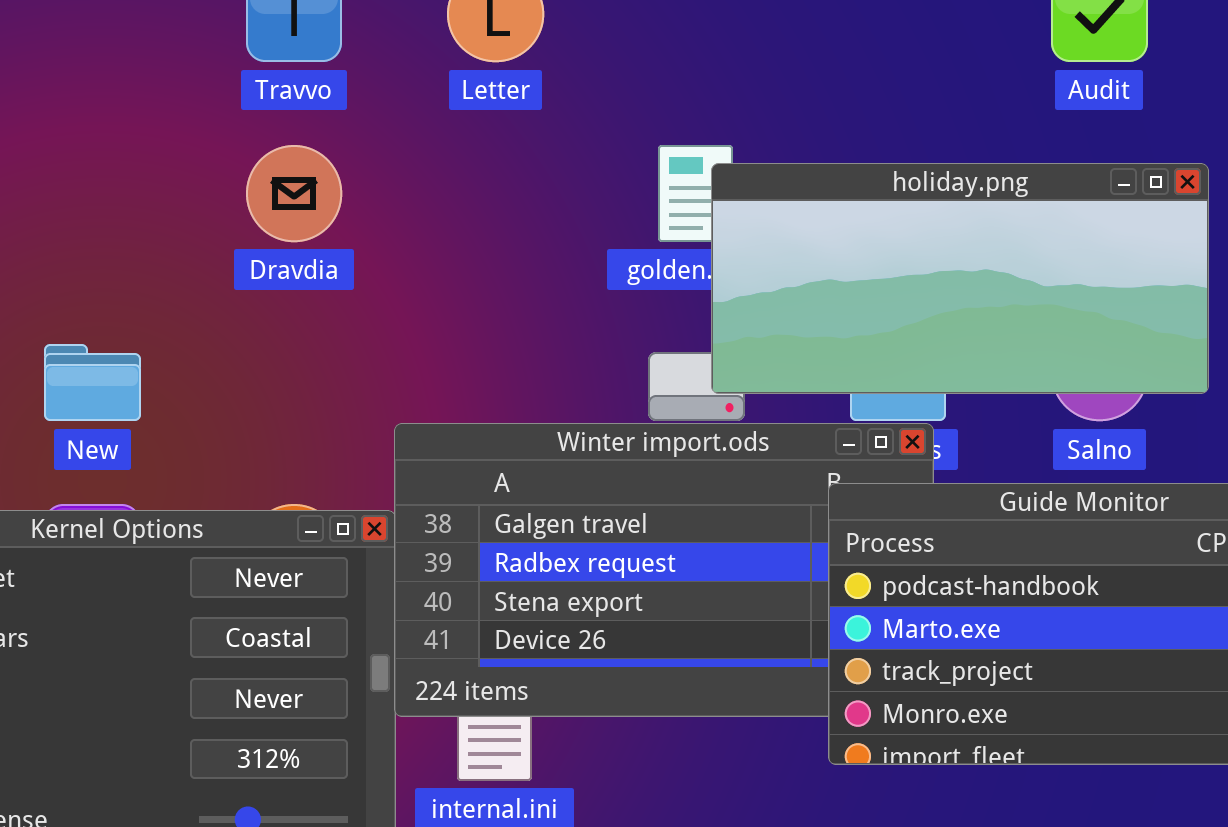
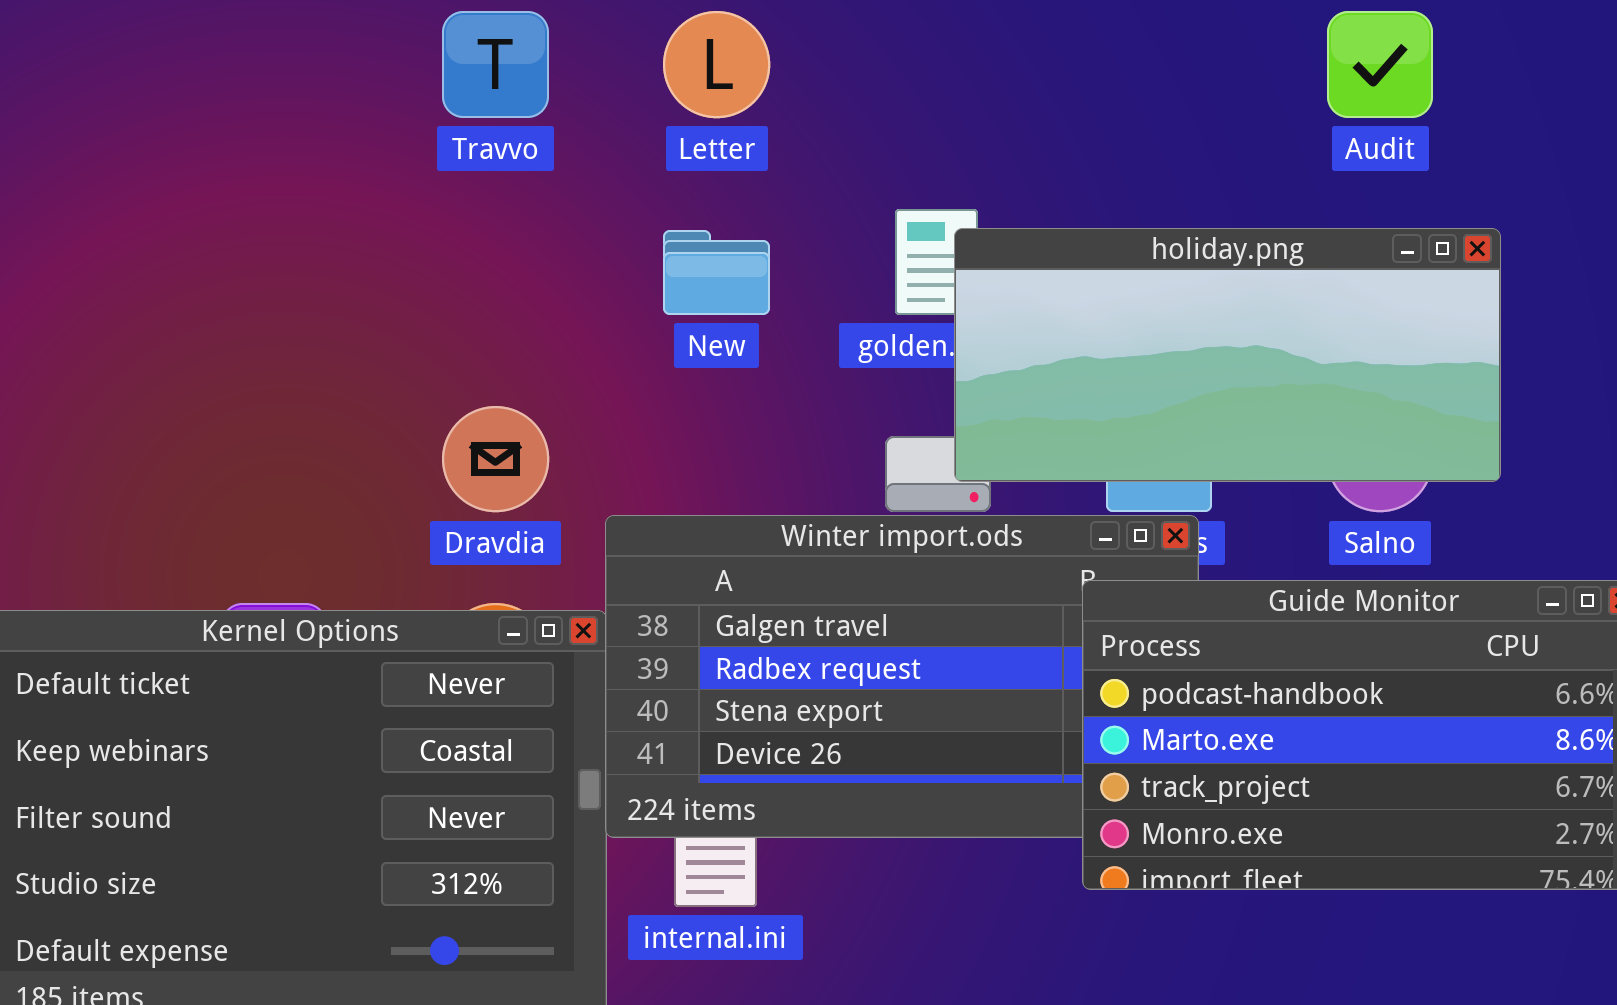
Dravdia: [246,145,342,242] -> [442,406,549,512], moved
New: [44,344,141,421] -> [663,230,770,315], moved

